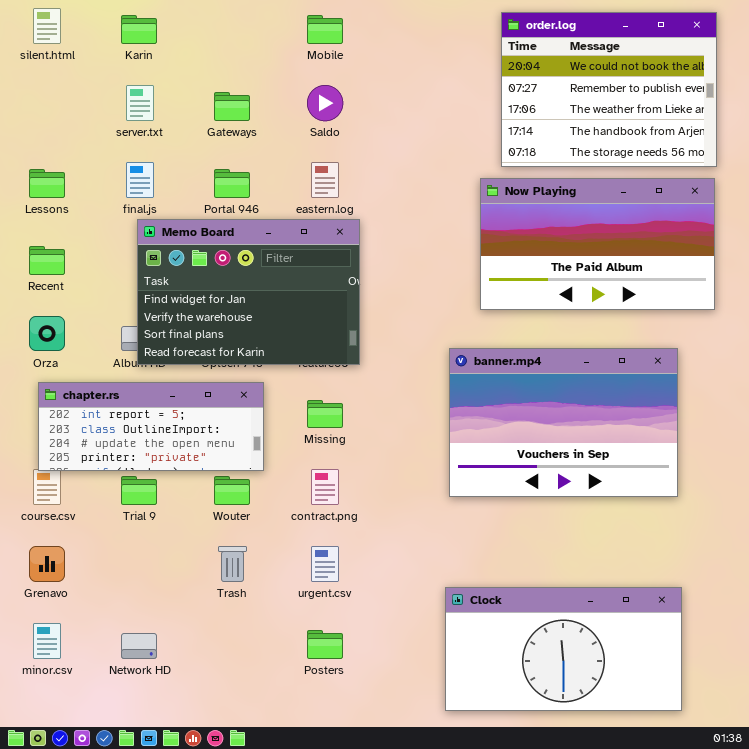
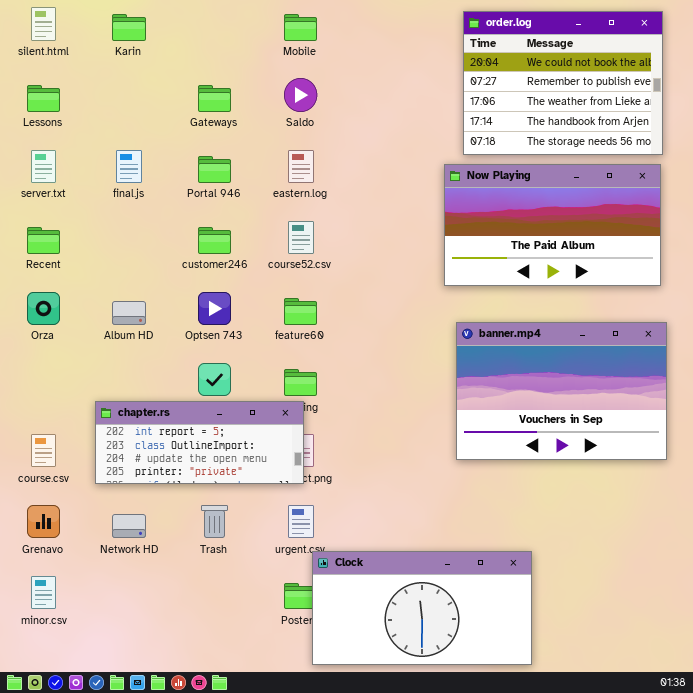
server.txt: [126,85,154,121] -> [31,150,56,183], moved
Lessons: [29,169,65,198] -> [27,85,60,112], moved
Memo Board: [137,219,360,365] -> none, closed
banner.mp4: [449,348,678,497] -> [456,322,667,460], moved
chapter.rs: [38,382,264,471] -> [95,401,304,484], moved
Clock: [445,587,682,711] -> [312,551,532,665], moved
Network HD: [121,633,157,659] -> [112,514,146,538], moved

